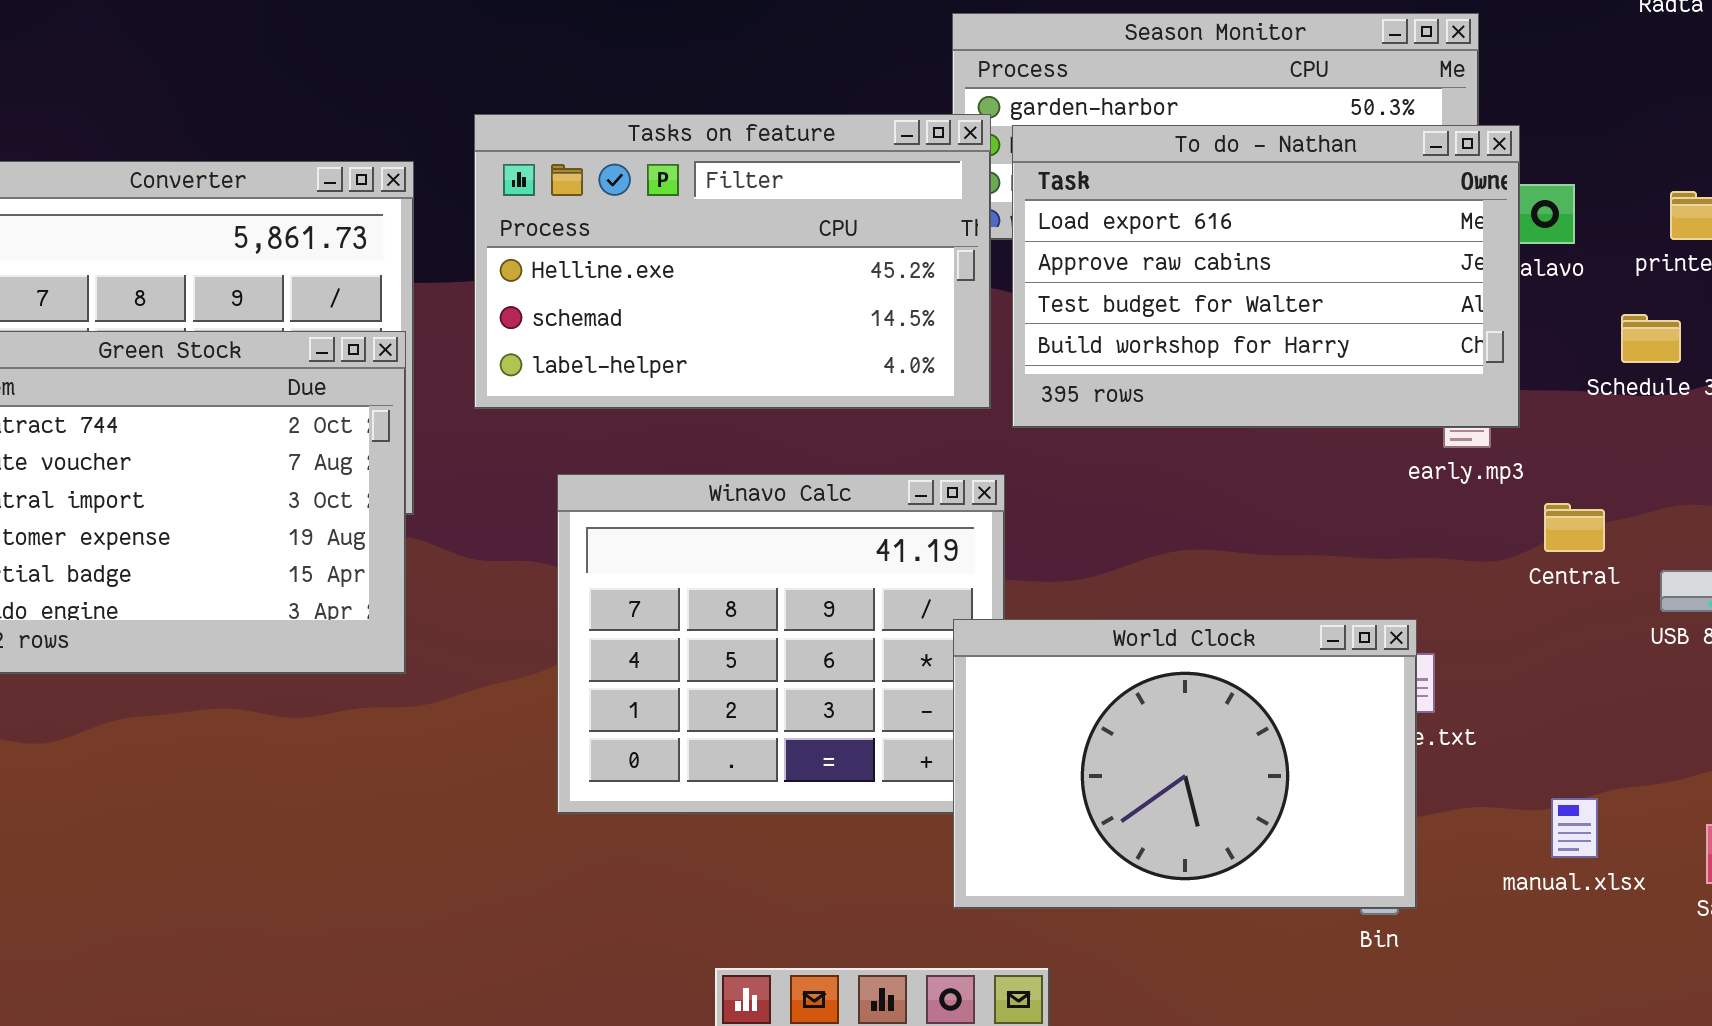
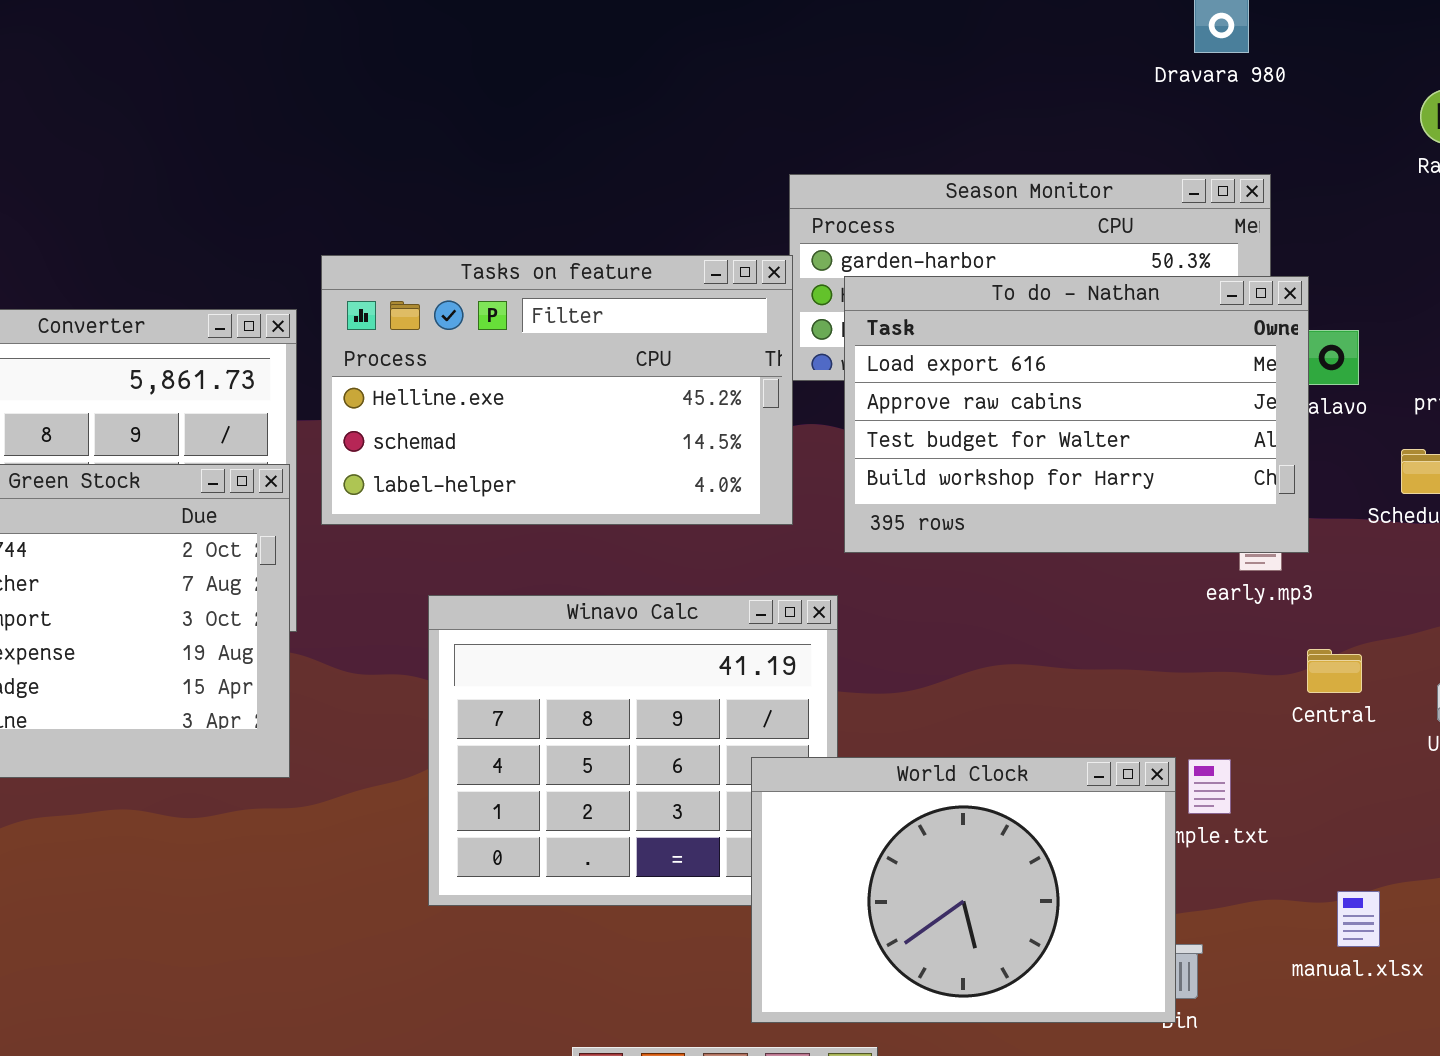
Tasks on feature: [474,114,991,409] -> [321,255,793,525], moved
Central: [1544,503,1605,552] -> [1307,649,1362,693], moved
World Clock: [953,619,1417,909] -> [751,757,1176,1023], moved

